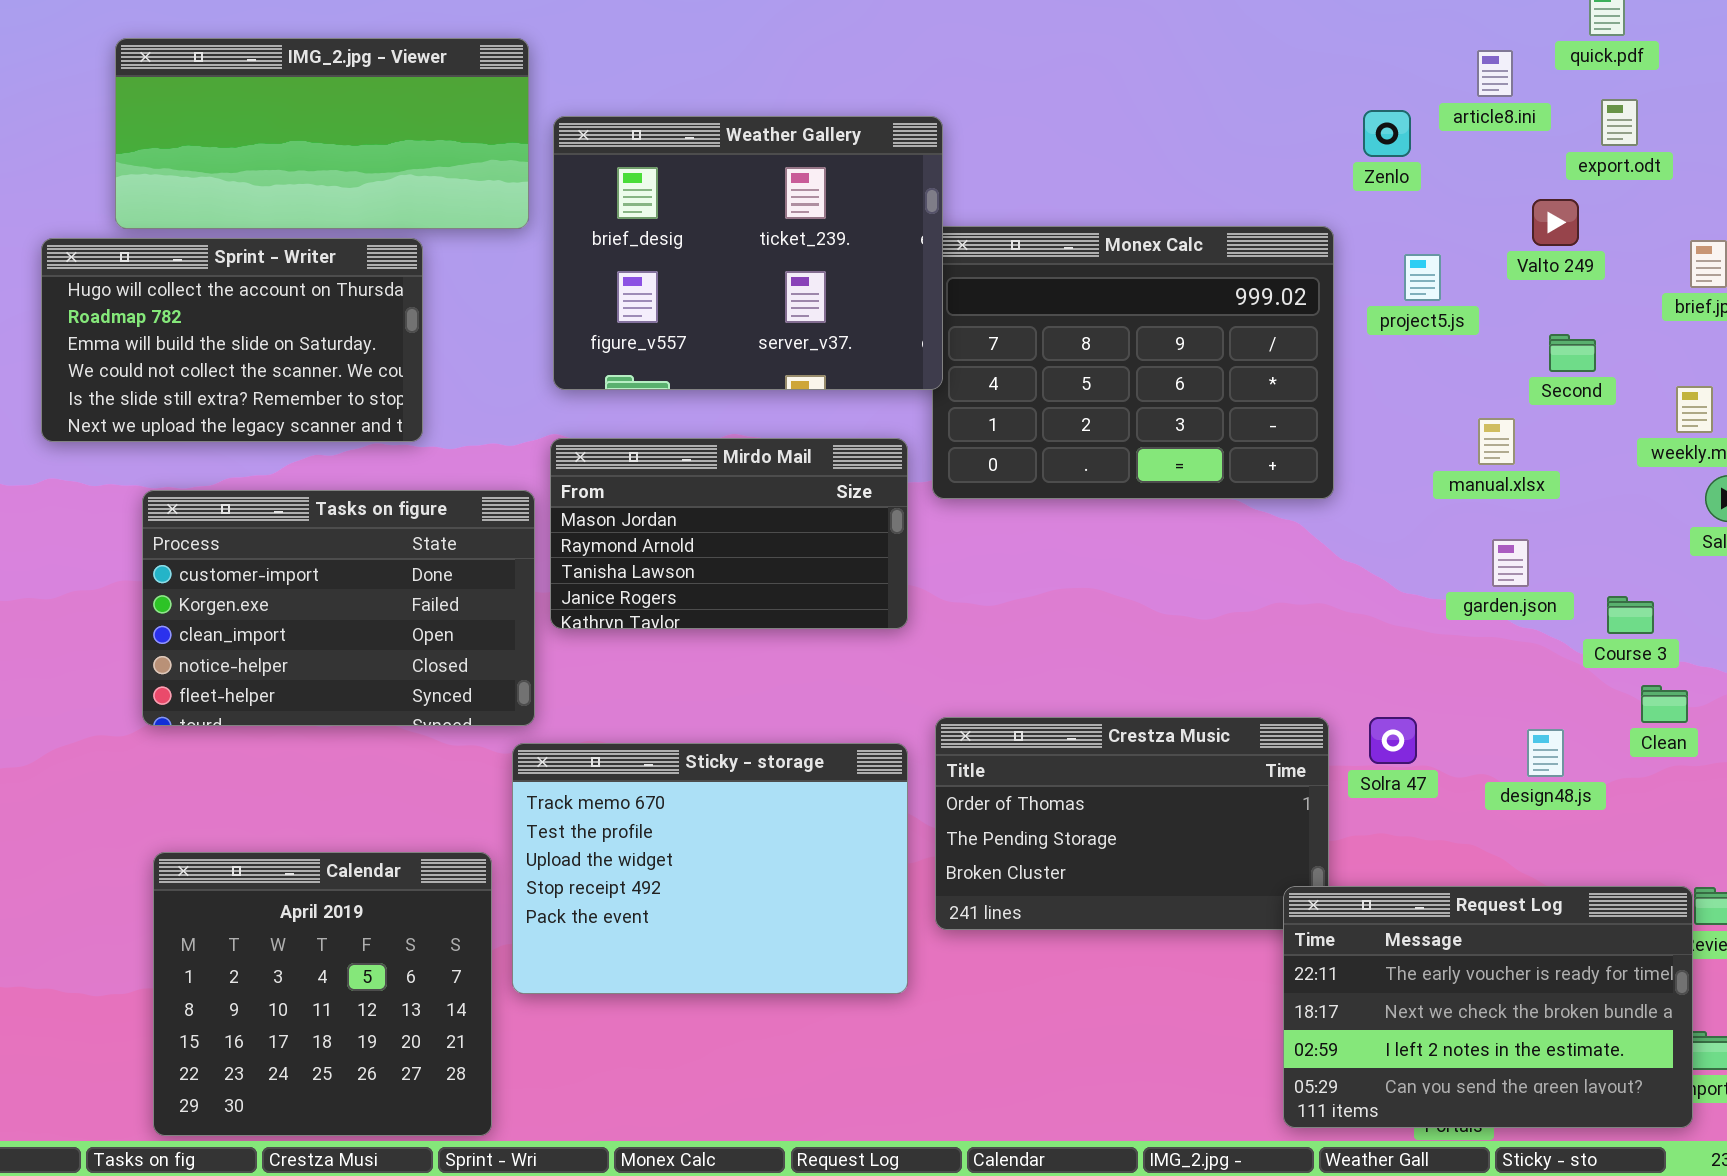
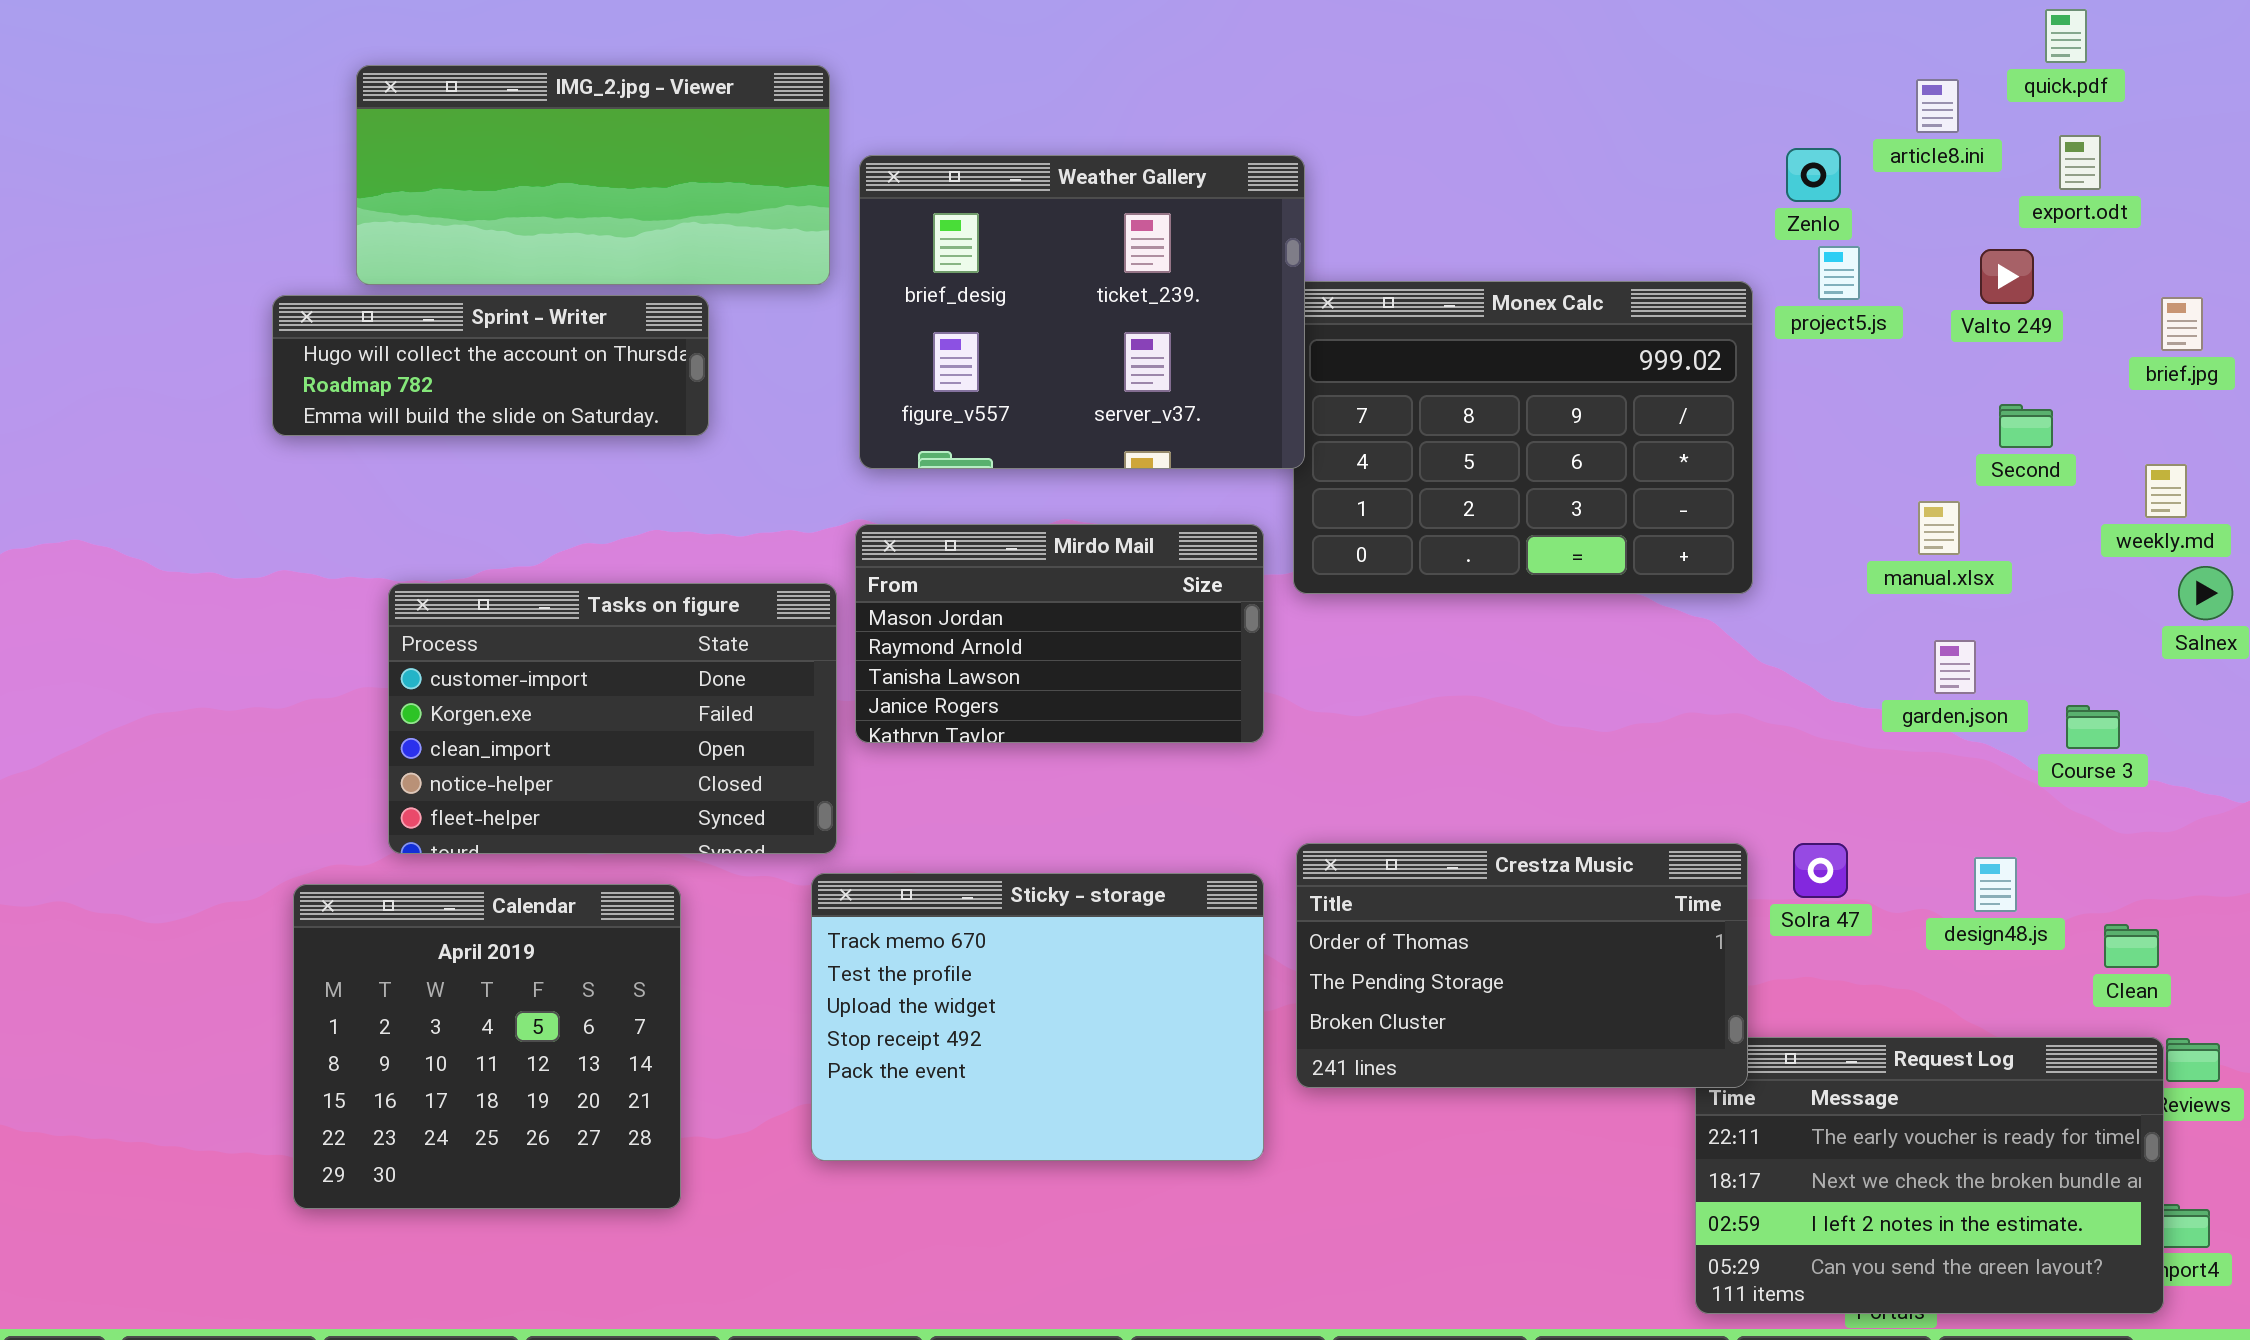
Sprint - Writer: [41,238,423,442] -> [272,295,709,436], resized
project5.js: [1404,254,1441,301] -> [1818,246,1860,300], moved
Clean: [1641,685,1688,723] -> [2104,924,2159,968], moved
Crestza Music: [935,717,1329,930] -> [1296,843,1748,1088], raised
Calendar: [153,852,492,1136] -> [293,884,681,1209], moved

